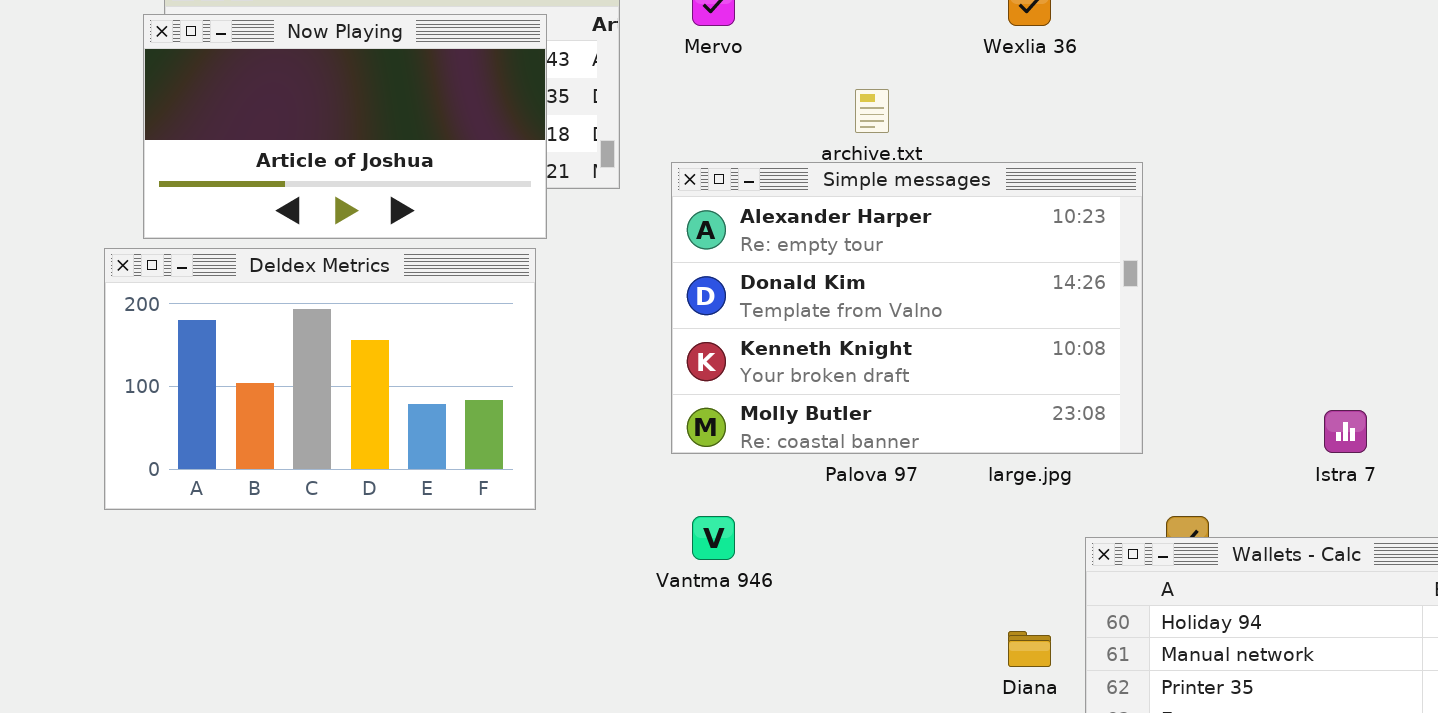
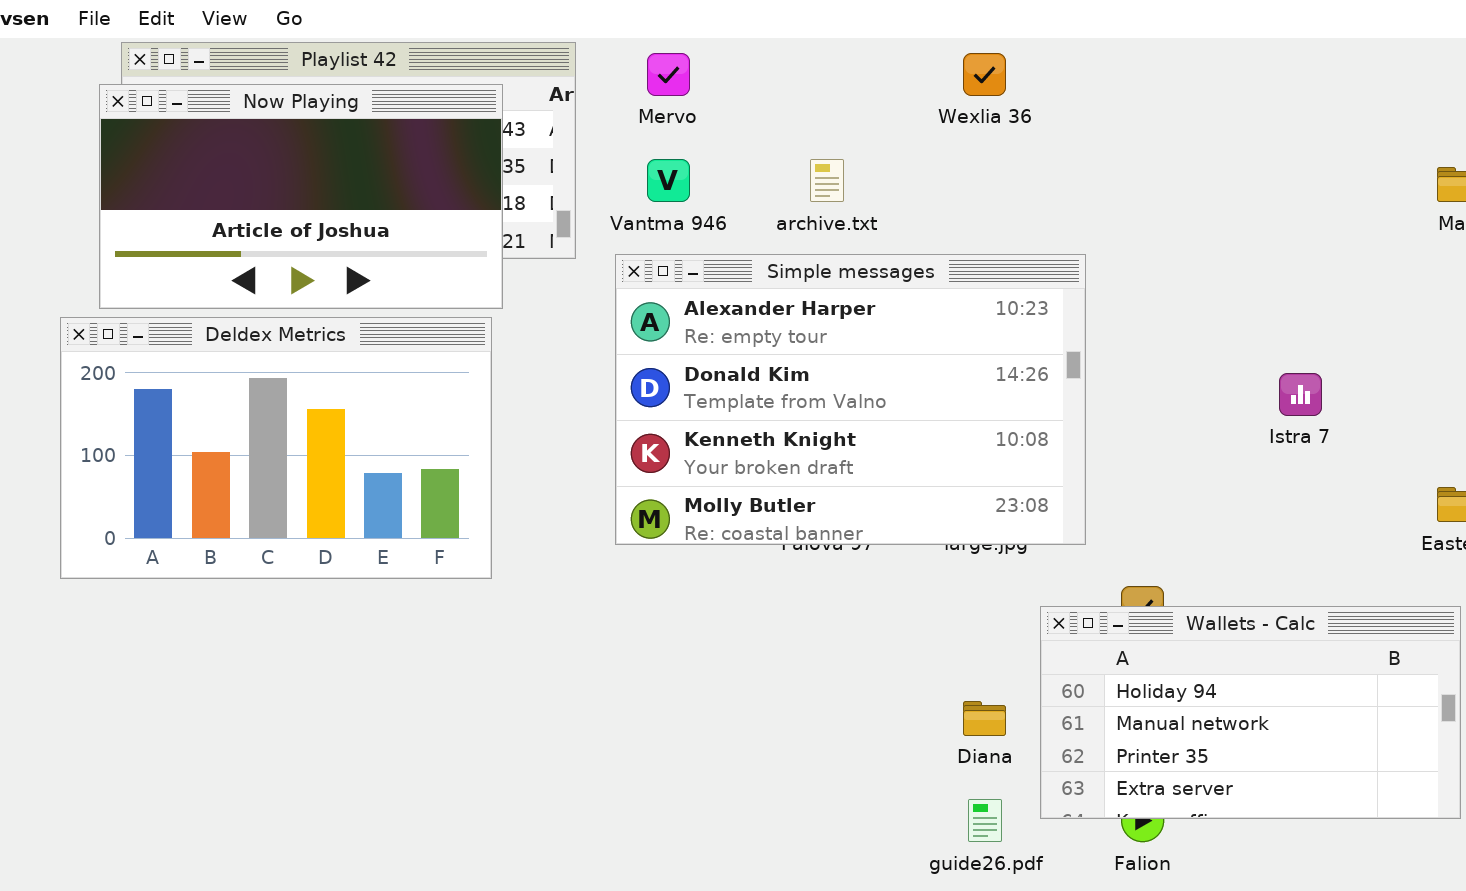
Simple messages: [671,162,1143,454] -> [615,254,1086,545], moved
Istra 7: [1324,410,1367,453] -> [1279,373,1322,416], moved
Vantma 946: [692,516,735,560] -> [647,159,690,202], moved

